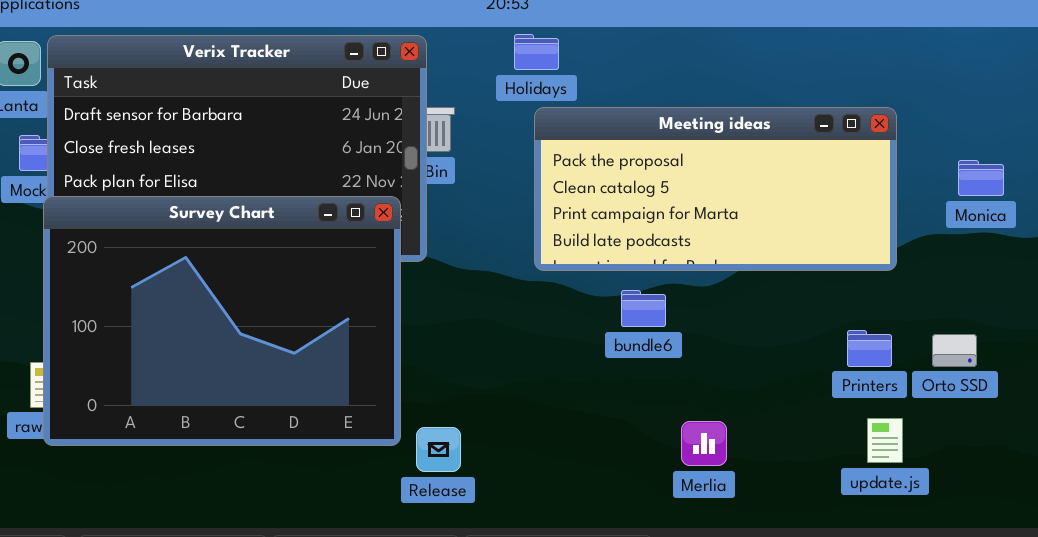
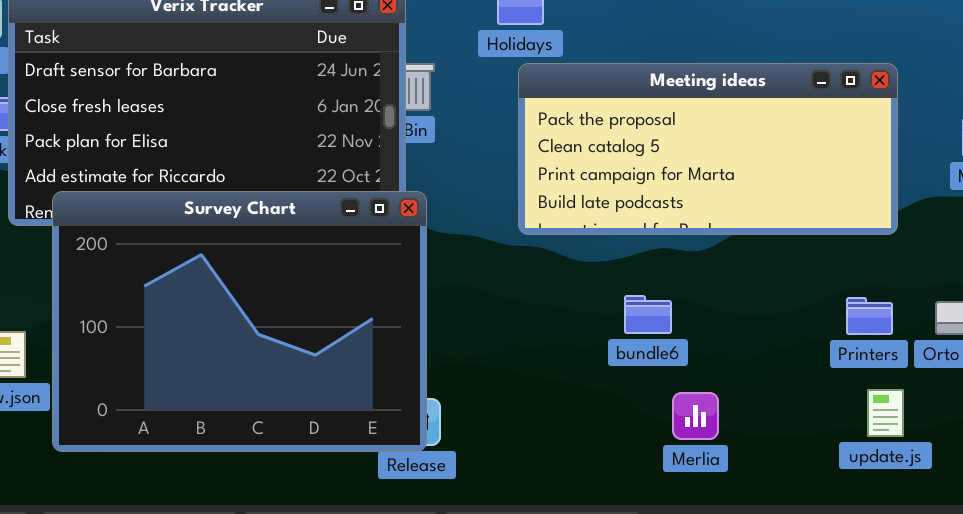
Survey Chart: [43,196,401,446] -> [52,191,427,452], moved
bundle6: [621,290,666,327] -> [624,295,672,334], moved

